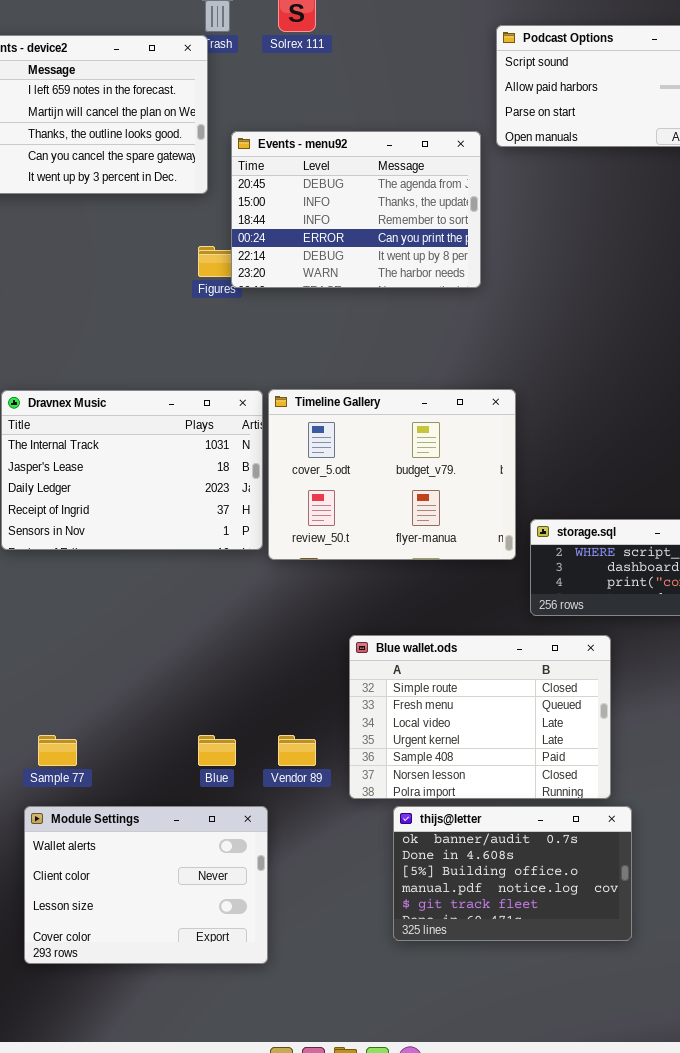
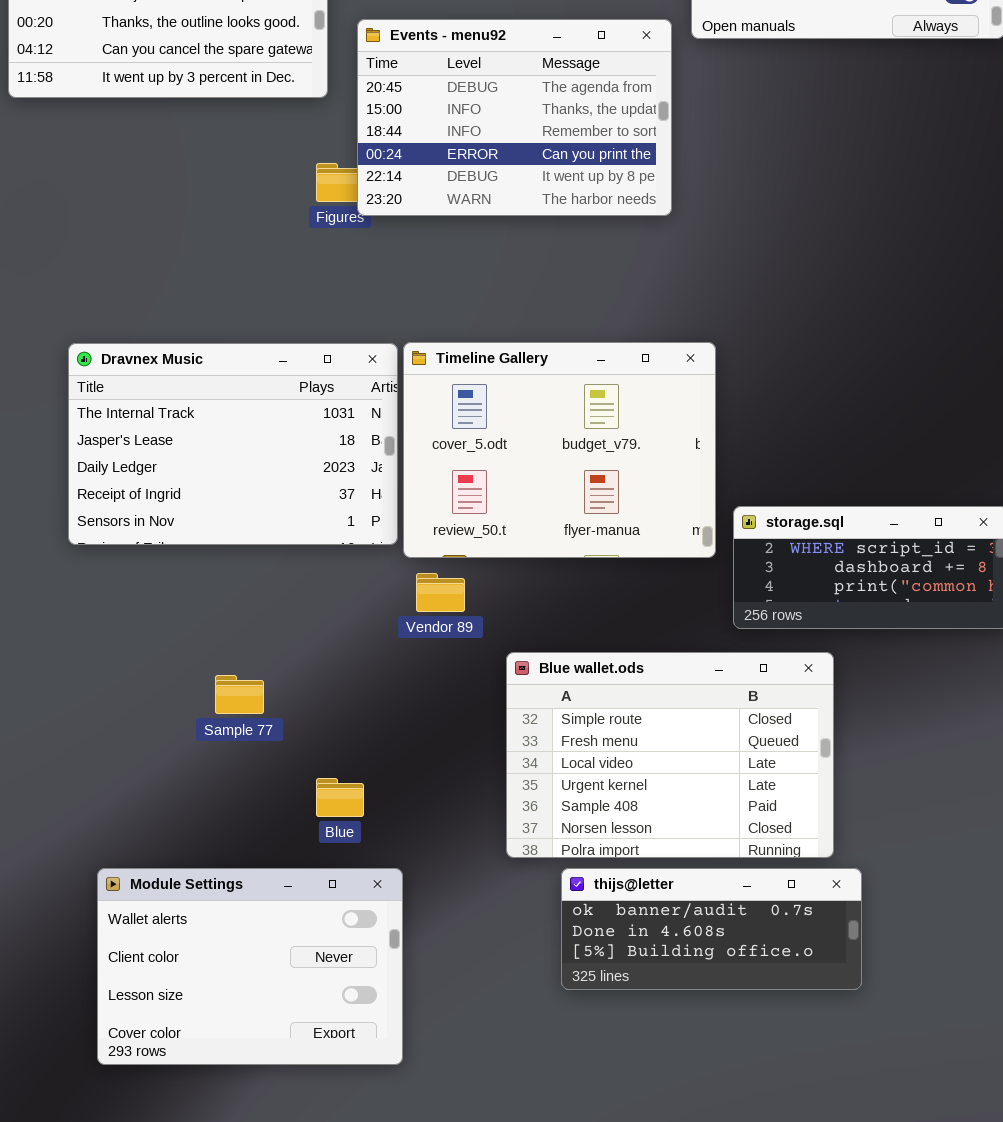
Sample 77: [38,735,77,766] -> [215,675,264,714], moved
Vendor 89: [278,735,316,766] -> [416,573,465,612], moved
thijs@letter: [393,806,632,941] -> [561,868,862,990], resized

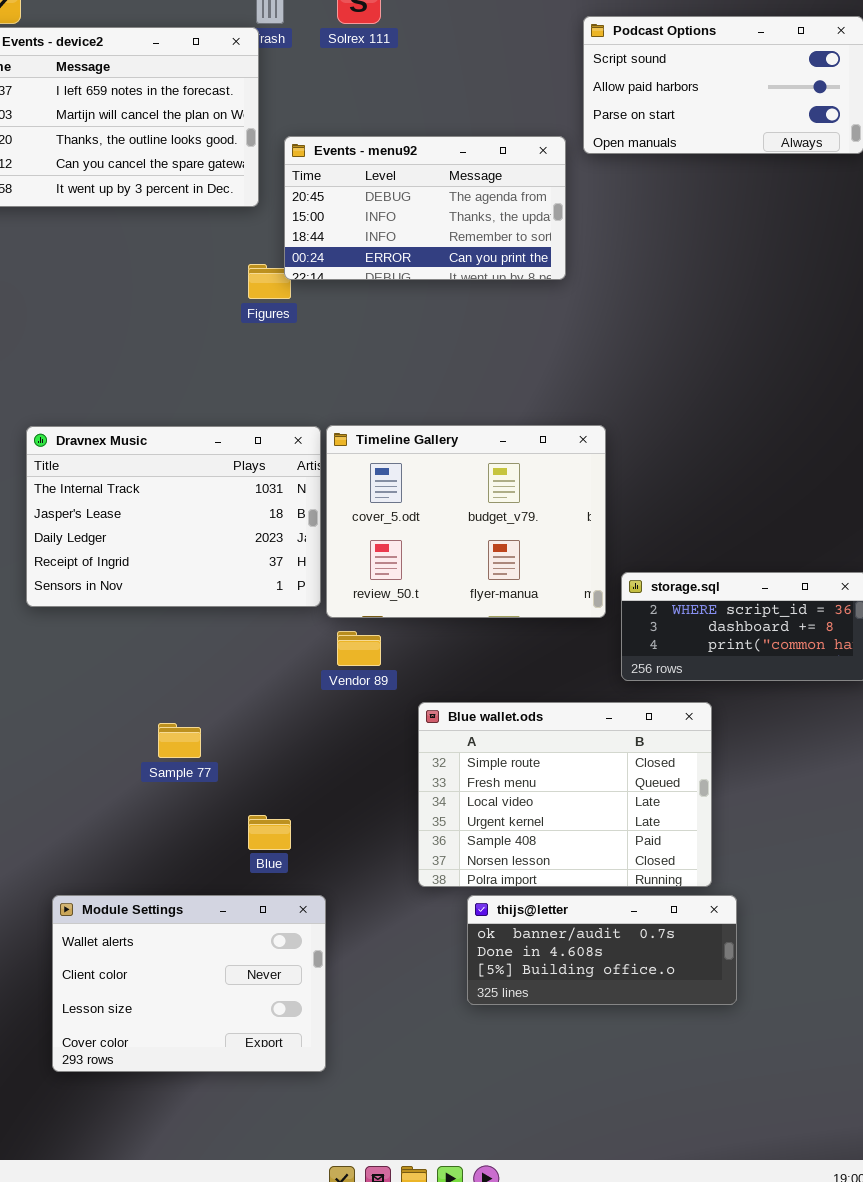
Events - menu92: [357,19,672,216] -> [284,136,566,280], resized

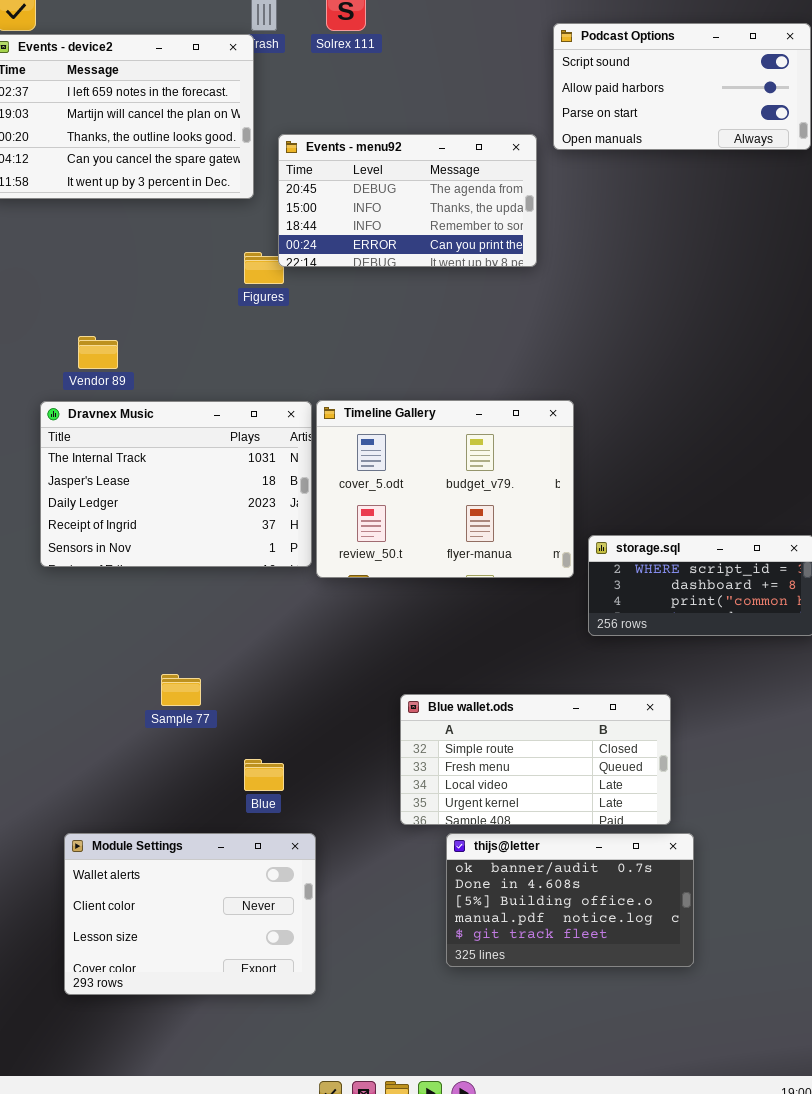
Vendor 89: [337,631,381,666] -> [78,336,118,369], moved
Blue wallet.ods: [418,702,712,887] -> [400,694,671,825], resized
thijs@letter: [467,895,737,1005] -> [446,833,694,967], resized

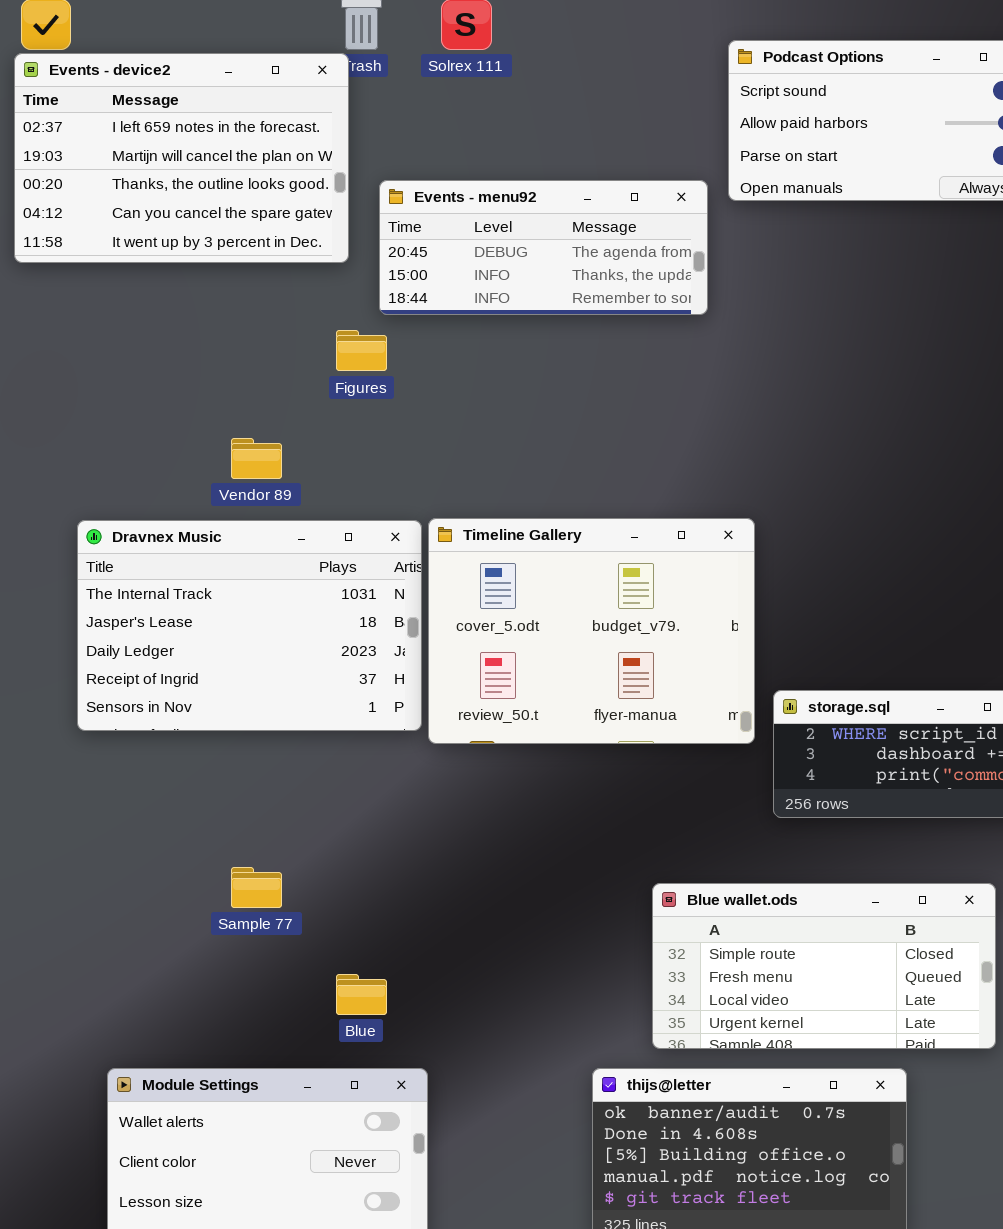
Events - menu92: [278,134,537,267] -> [379,180,708,315], resized
Vendor 89: [78,336,118,369] -> [231,438,282,479], moved
Blue wallet.ods: [400,694,671,825] -> [652,883,996,1049], moved

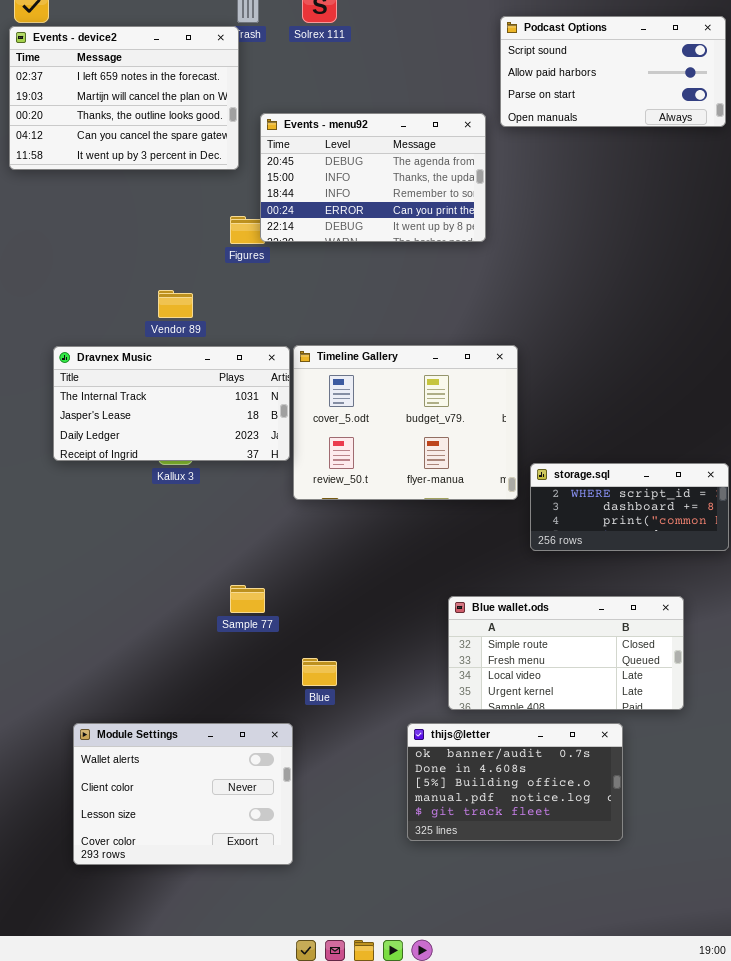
Events - menu92: [379,180,708,315] -> [260,113,486,242], resized
Dravnex Music: [77,520,422,731] -> [53,346,290,461], resized
Sample 77: [231,867,282,908] -> [230,585,265,613], moved
Blue: [336,974,387,1015] -> [302,658,337,686], moved

